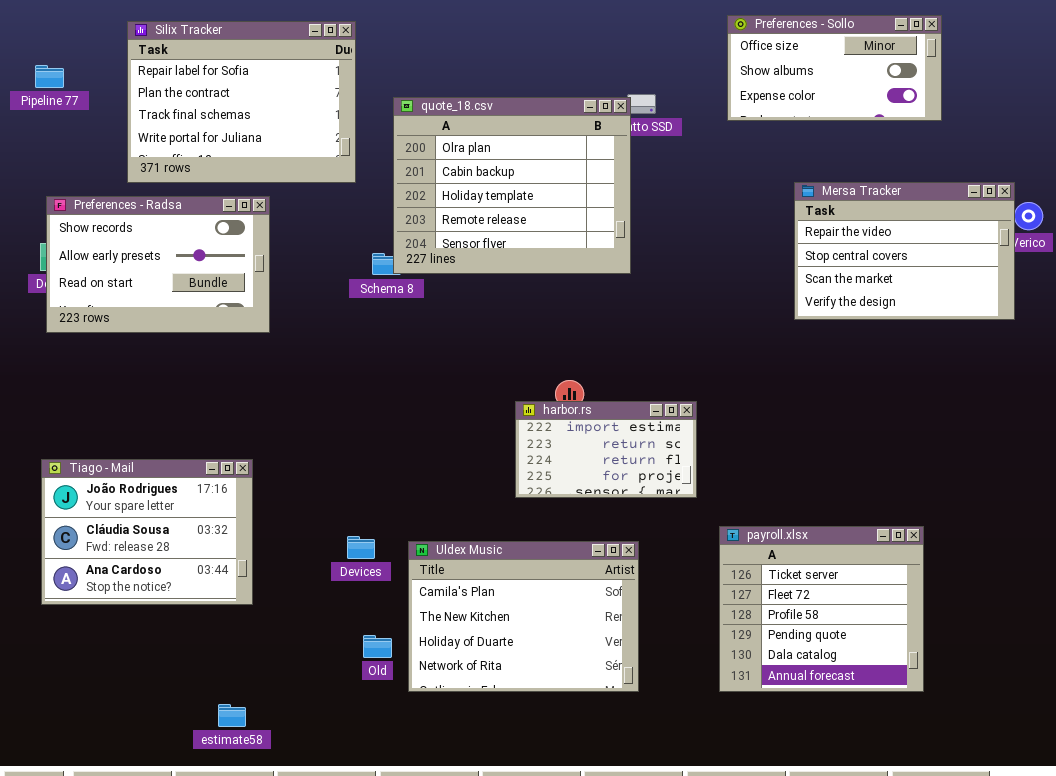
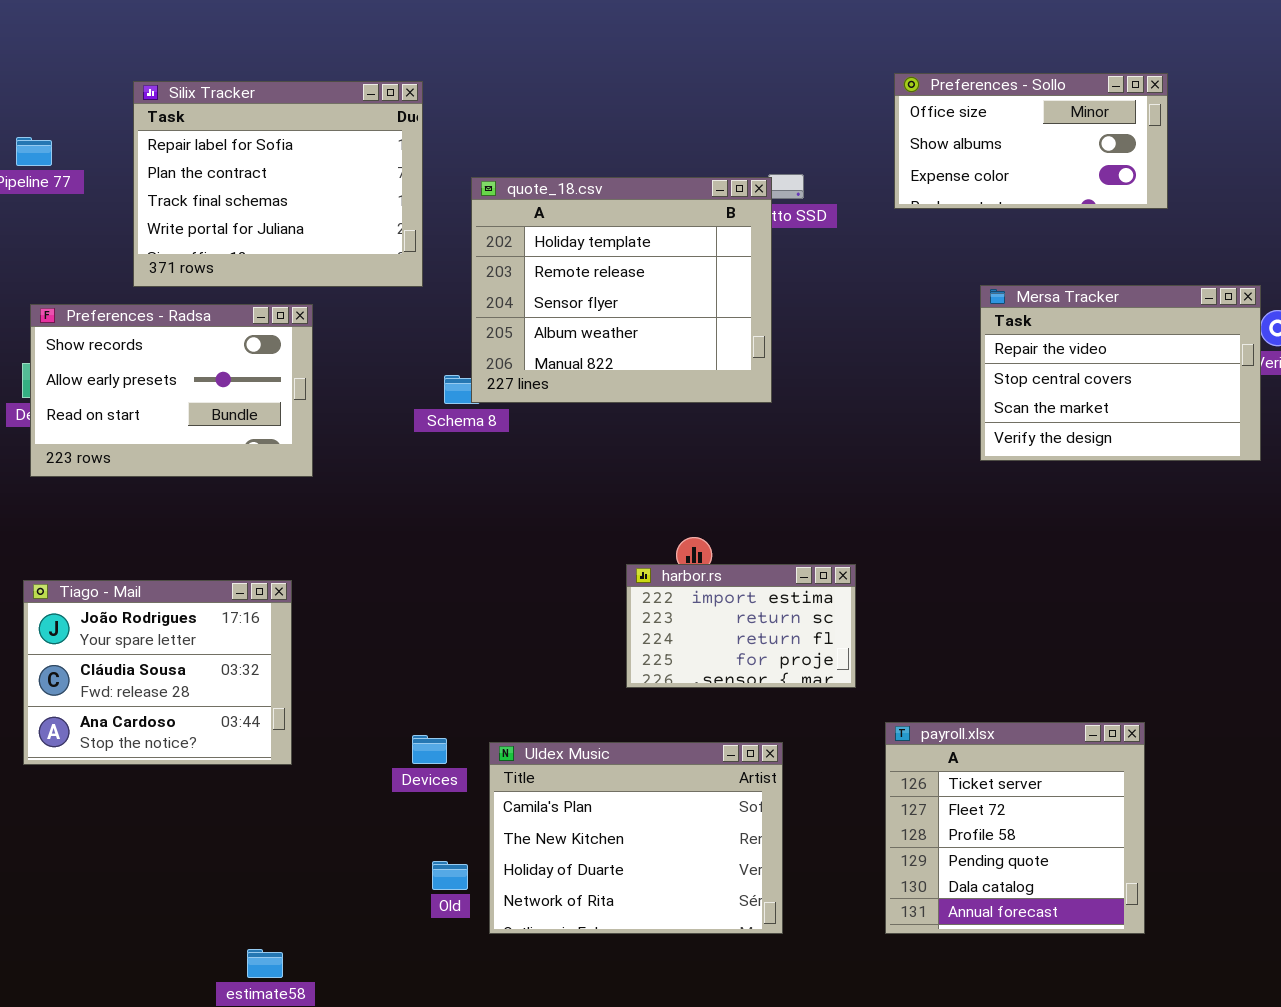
quote_18.csv: [393,97,631,274] -> [471,177,772,403], scrolled down 2 rows
Tiago - Mail: [41,459,253,605] -> [23,580,292,765], moved

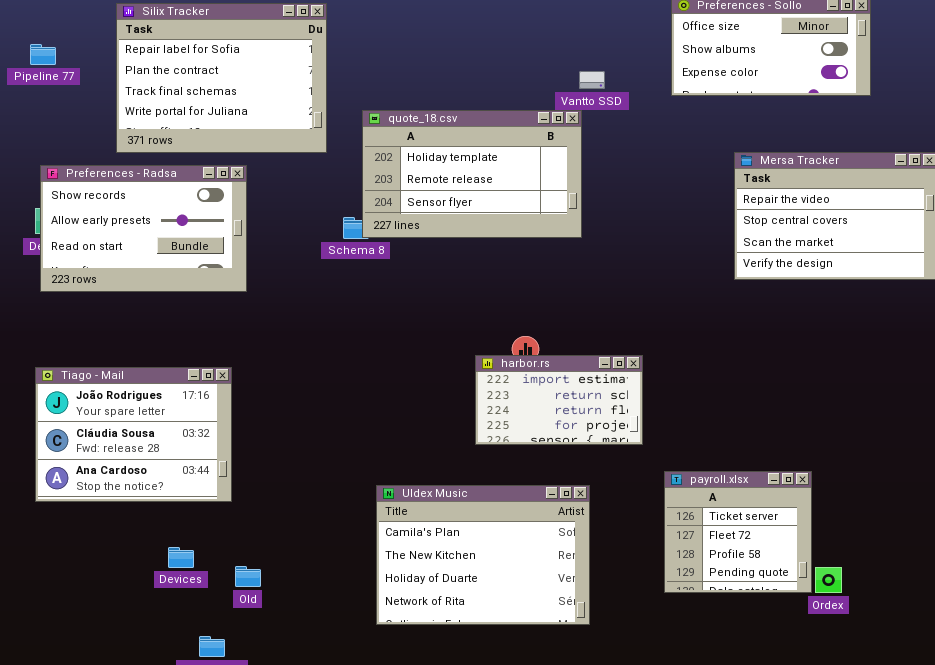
quote_18.csv: [471,177,772,403] -> [362,110,582,238], resized
payroll.xlsx: [885,722,1145,934] -> [664,471,812,593], resized
Devices: [412,735,447,764] -> [168,547,194,568], moved
Old: [432,861,468,890] -> [235,566,261,587], moved

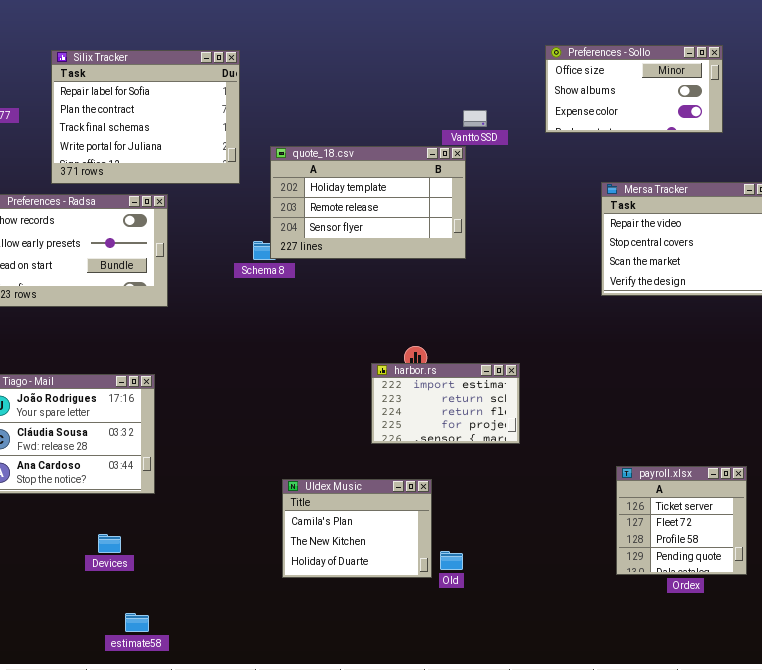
payroll.xlsx: [664,471,812,593] -> [616,466,747,575], moved
Uldex Music: [376,485,590,625] -> [282,479,432,578], resized
Old: [235,566,261,587] -> [440,551,463,570], moved

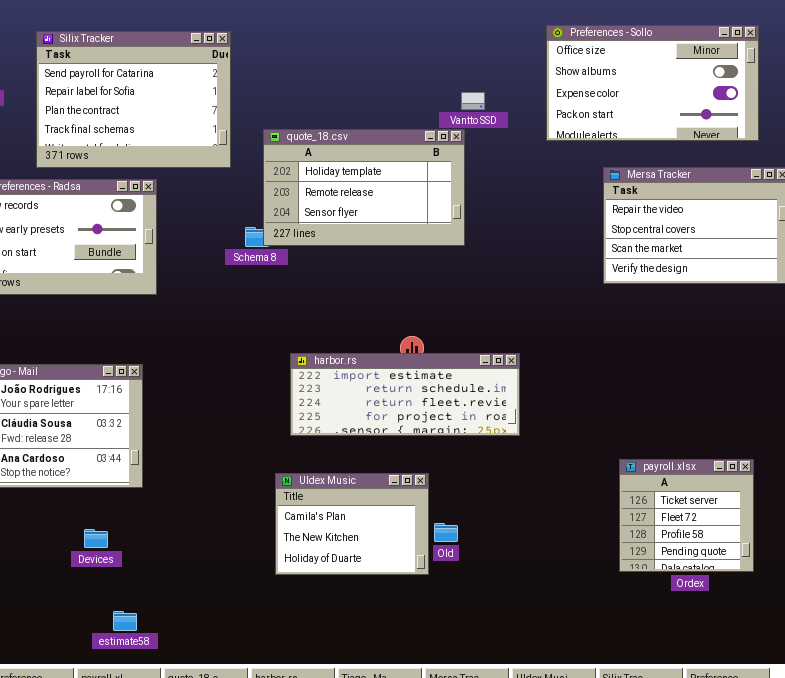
Preferences - Sollo: [545,45,723,133] -> [546,25,759,141], resized
Silix Tracker: [51,50,240,184] -> [36,31,231,168], scrolled up 1 row
harbor.rs: [371,363,520,444] -> [290,353,520,436], resized
Old: [440,551,463,570] -> [434,523,458,542], moved

